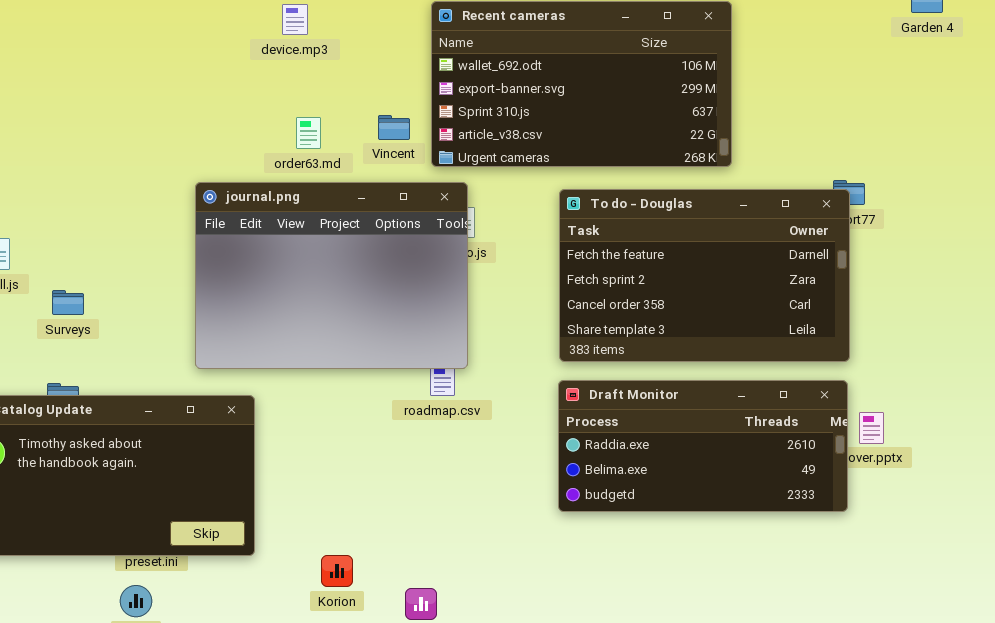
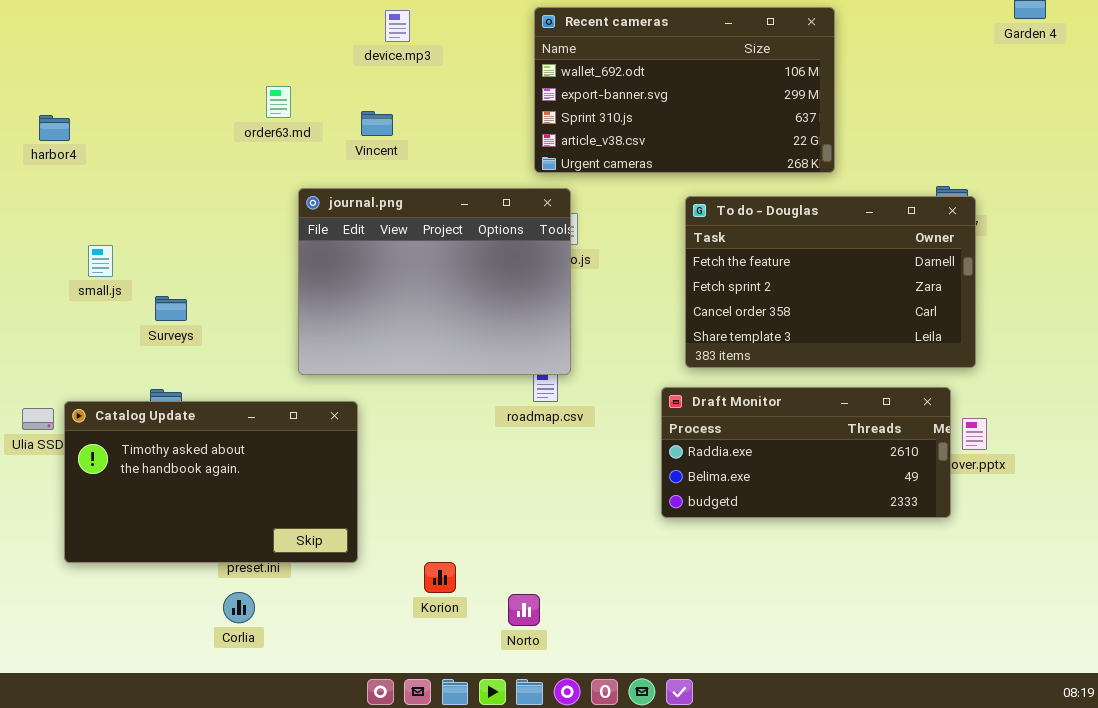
Vincent: [378,115,410,140] -> [361,111,393,136], moved
order63.md: [296,117,321,149] -> [266,86,291,118], moved
To do - Douglas: [559,189,850,362] -> [685,196,976,368], moved

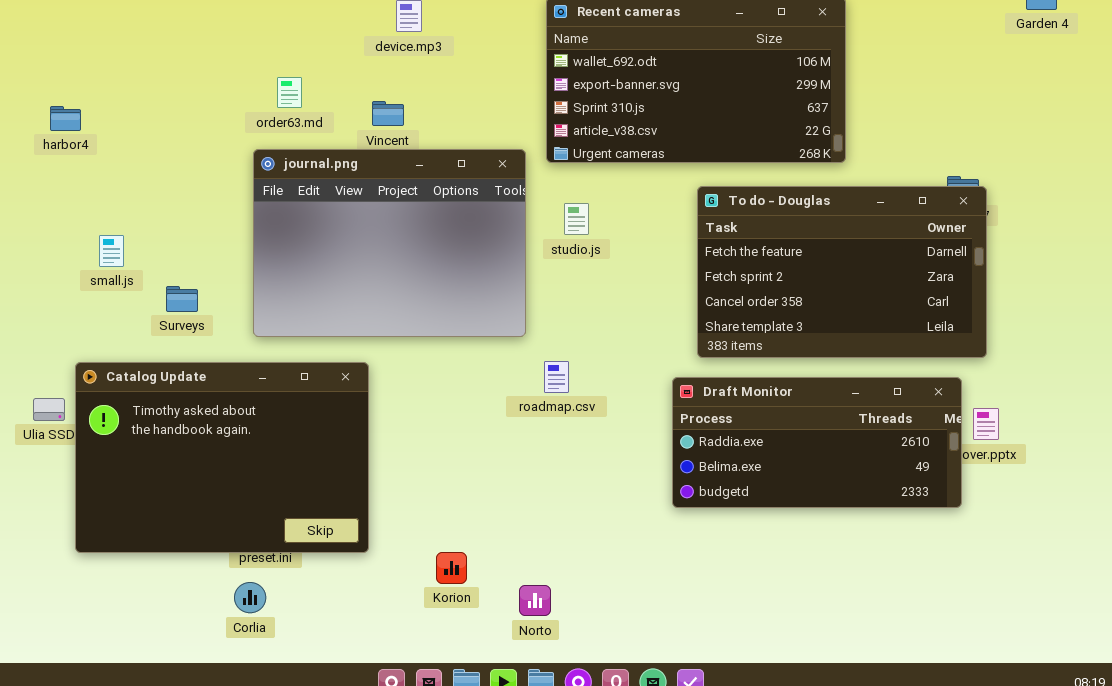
journal.png: [298,188,571,375] -> [253,149,526,337], moved
Catalog Update: [64,401,358,563] -> [75,362,369,553], resized

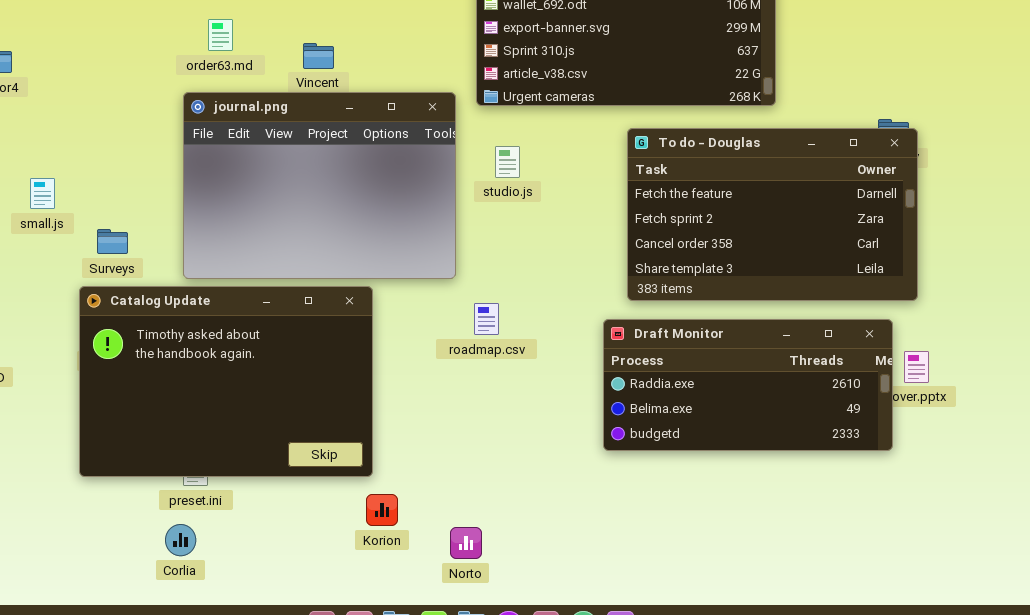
Catalog Update: [75,362,369,553] -> [79,286,373,477], moved

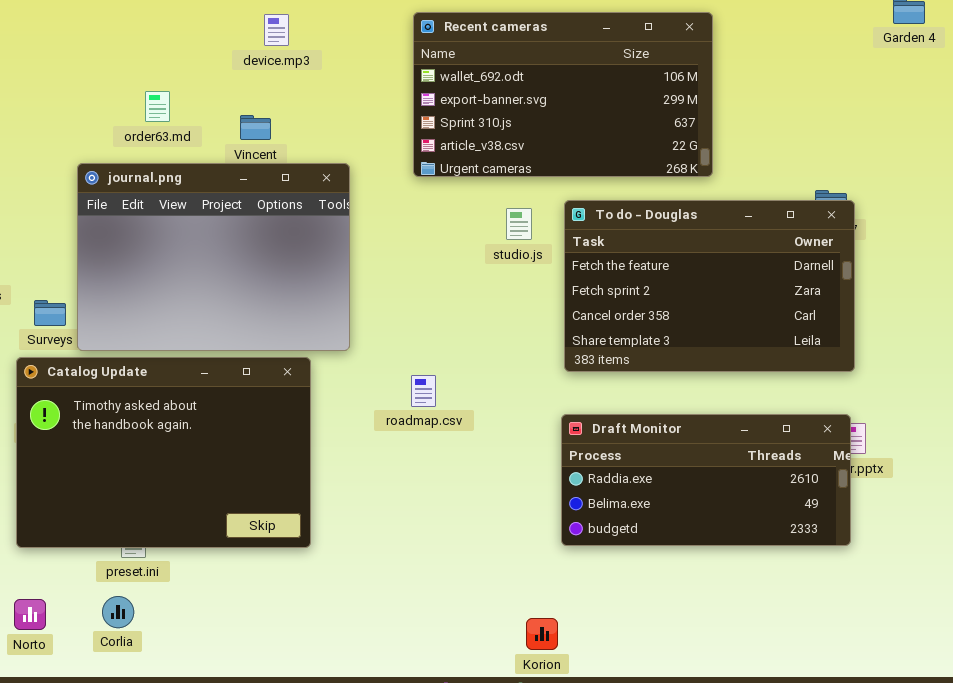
journal.png: [183,92,456,279] -> [77,163,350,351], moved
studio.js: [495,146,520,178] -> [506,208,532,240], moved
Draft Monitor: [603,319,893,451] -> [561,414,851,546], moved
Korion: [366,494,398,526] -> [526,618,558,650], moved
Norto: [450,527,482,559] -> [14,599,46,630], moved

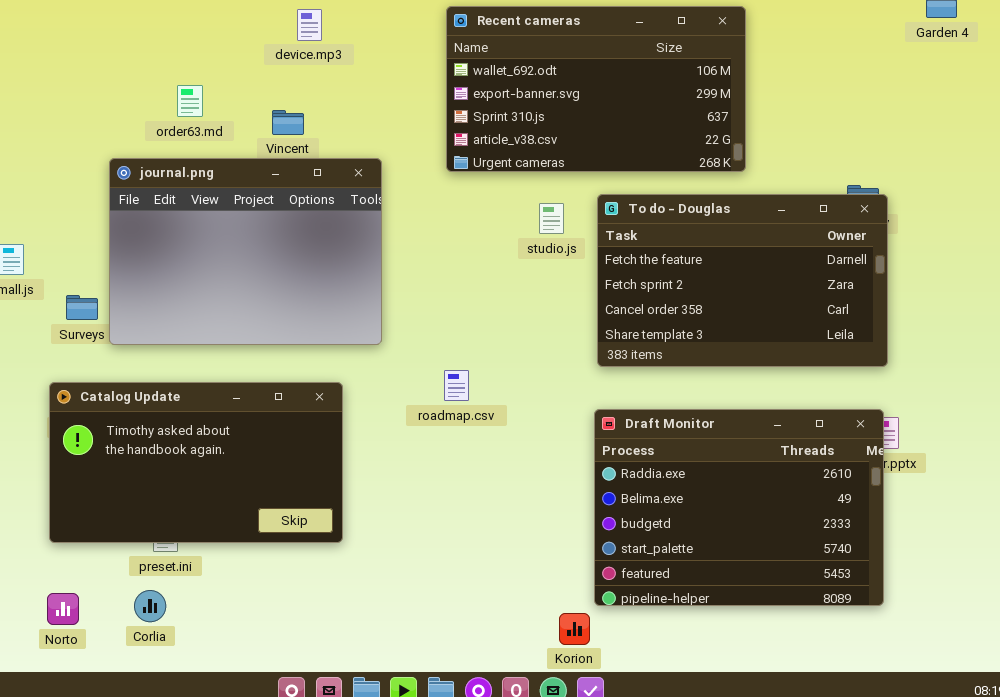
Catalog Update: [16,357,311,548] -> [49,382,343,543], resized
Draft Monitor: [561,414,851,546] -> [594,409,884,606], resized

